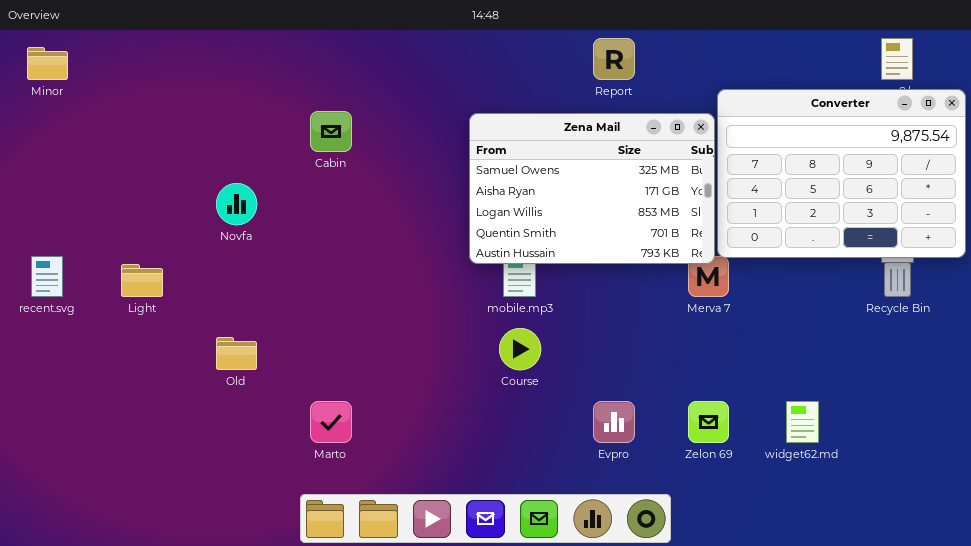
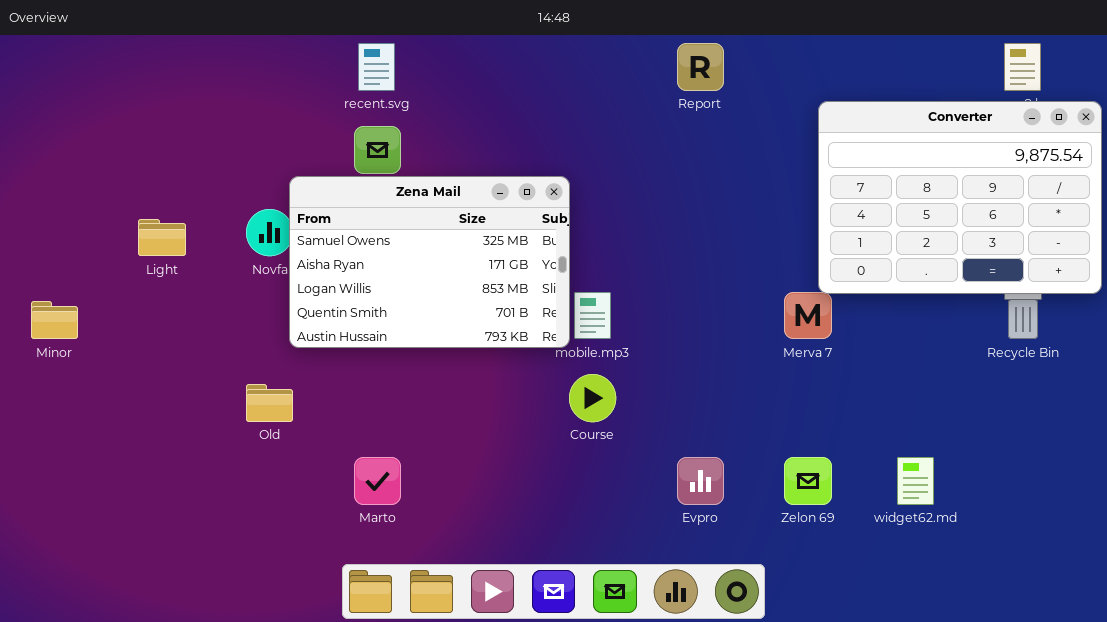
Minor: [27,47,68,80] -> [31,301,78,339], moved
Zena Mail: [469,113,715,264] -> [289,176,570,348], moved
recent.svg: [31,256,63,297] -> [358,43,395,91], moved
Light: [121,264,163,297] -> [138,219,186,256], moved

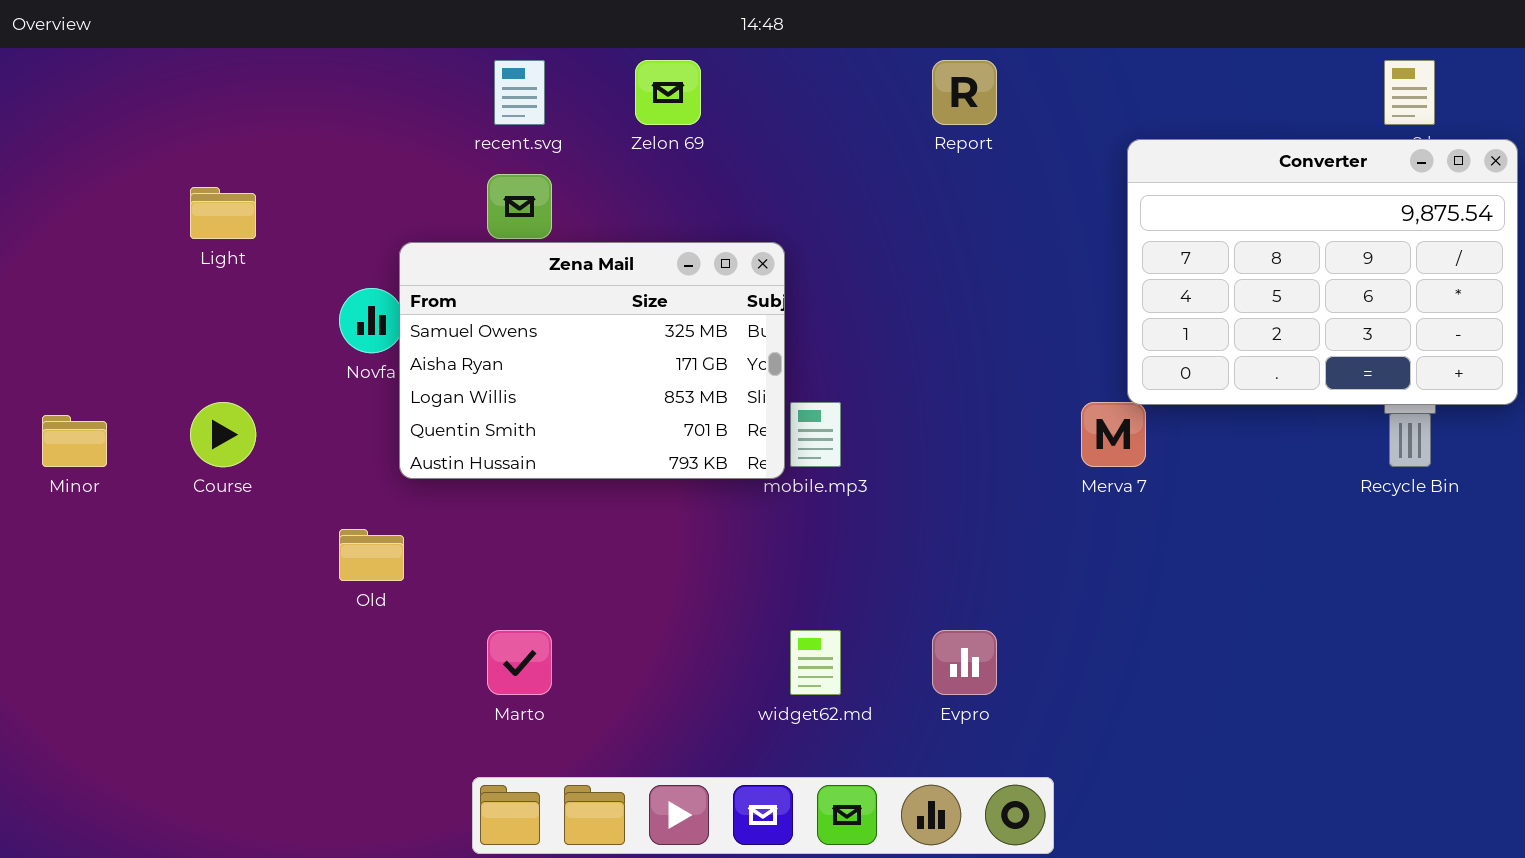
Light: [138,219,186,256] -> [190,187,256,239], moved
Course: [569,374,616,422] -> [190,402,256,467], moved
Zelon 69: [784,457,832,505] -> [635,60,701,125], moved
widget62.md: [897,457,934,505] -> [790,630,841,695], moved

